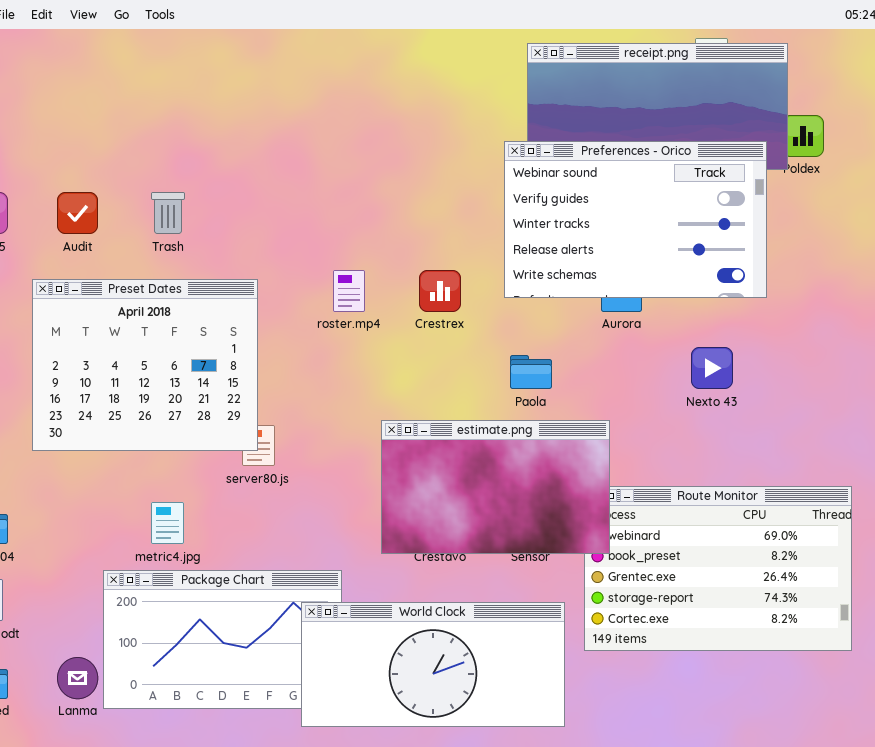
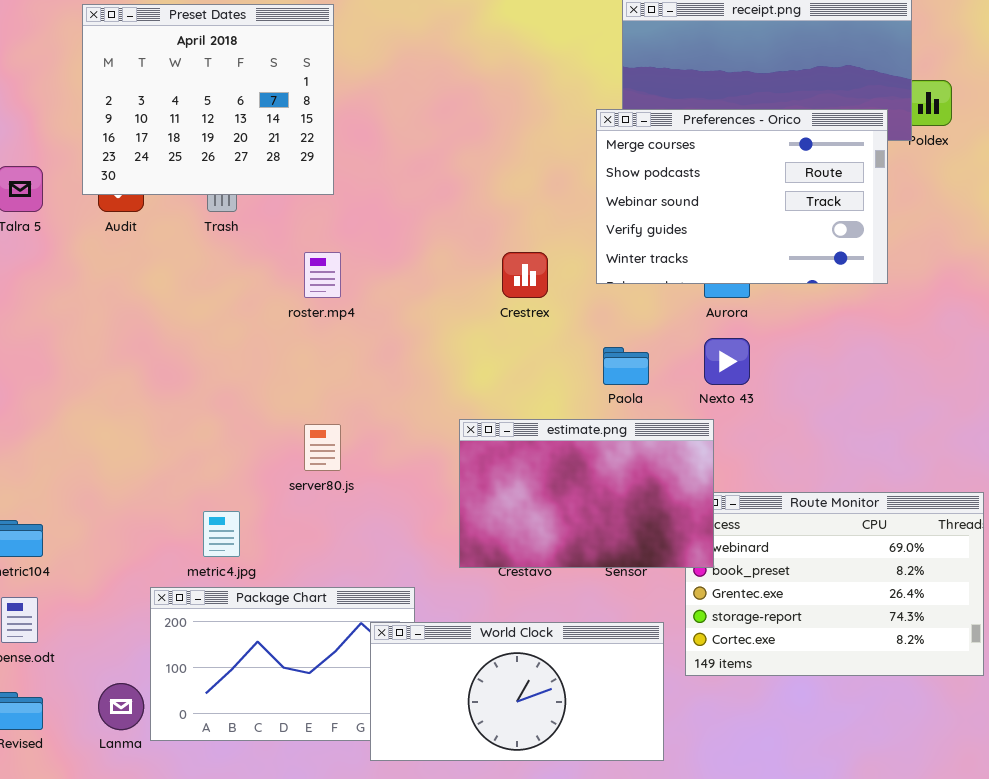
Preferences - Orico: [504,141,767,298] -> [596,109,888,284], scrolled up 2 rows
roster.mp4: [333,270,365,312] -> [304,252,341,298], moved
Preset Dates: [32,279,258,451] -> [82,4,334,195], moved
Nexto 43: [691,347,733,389] -> [704,338,750,385], moved

